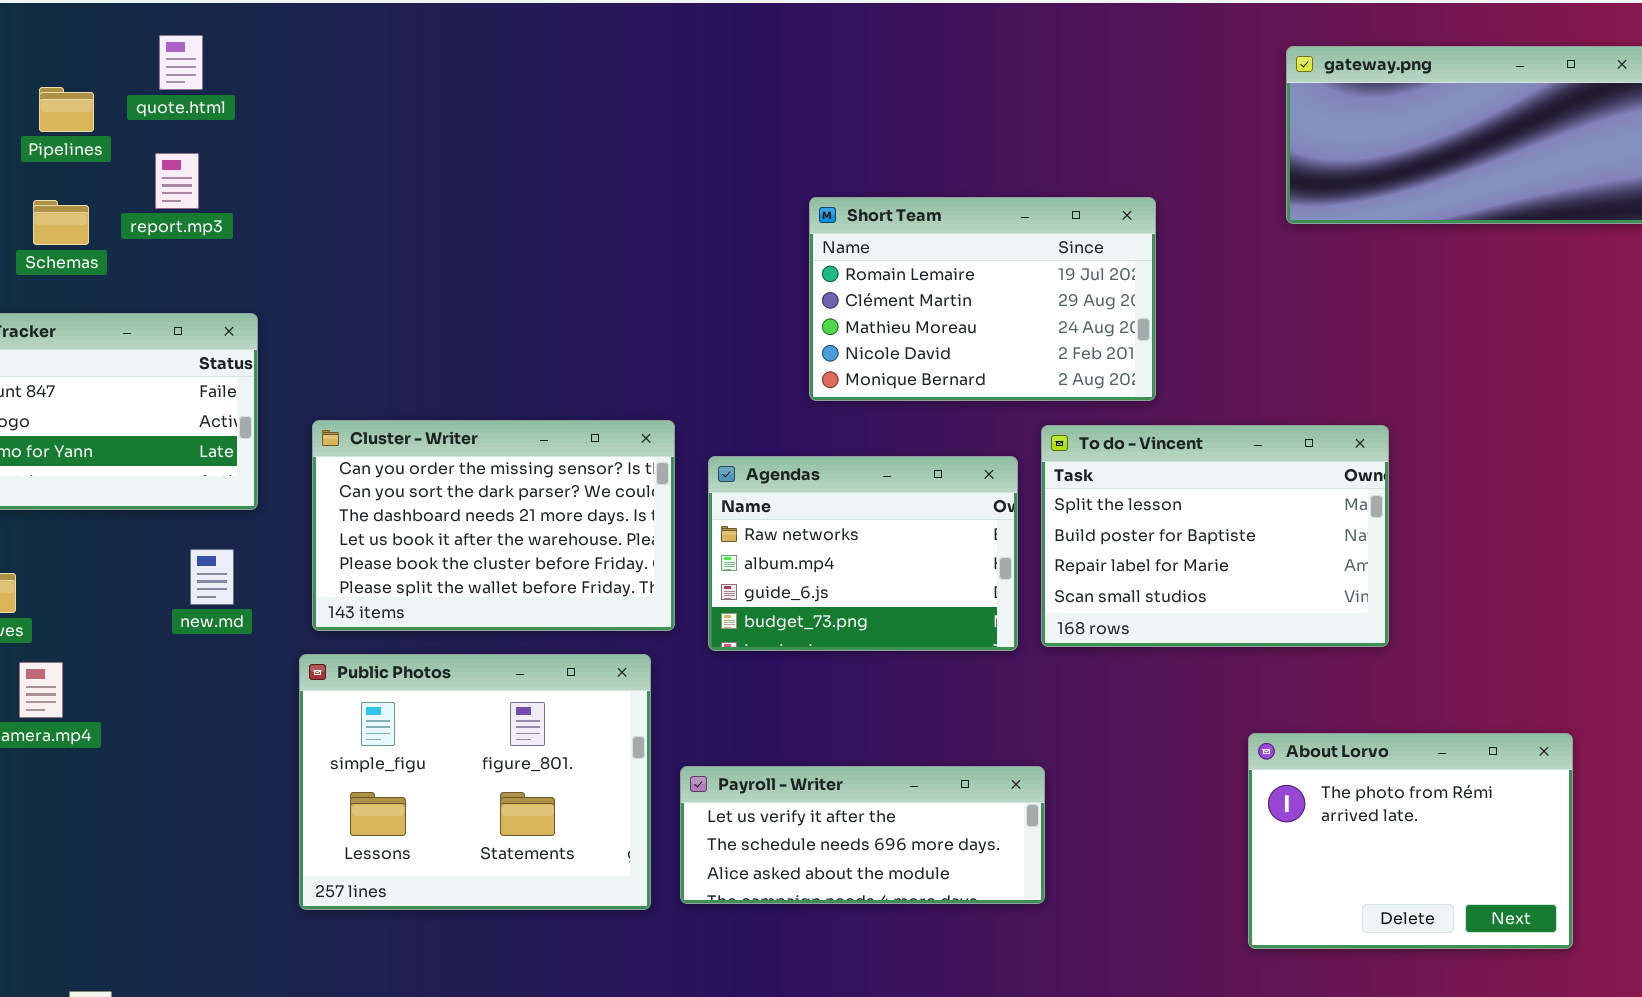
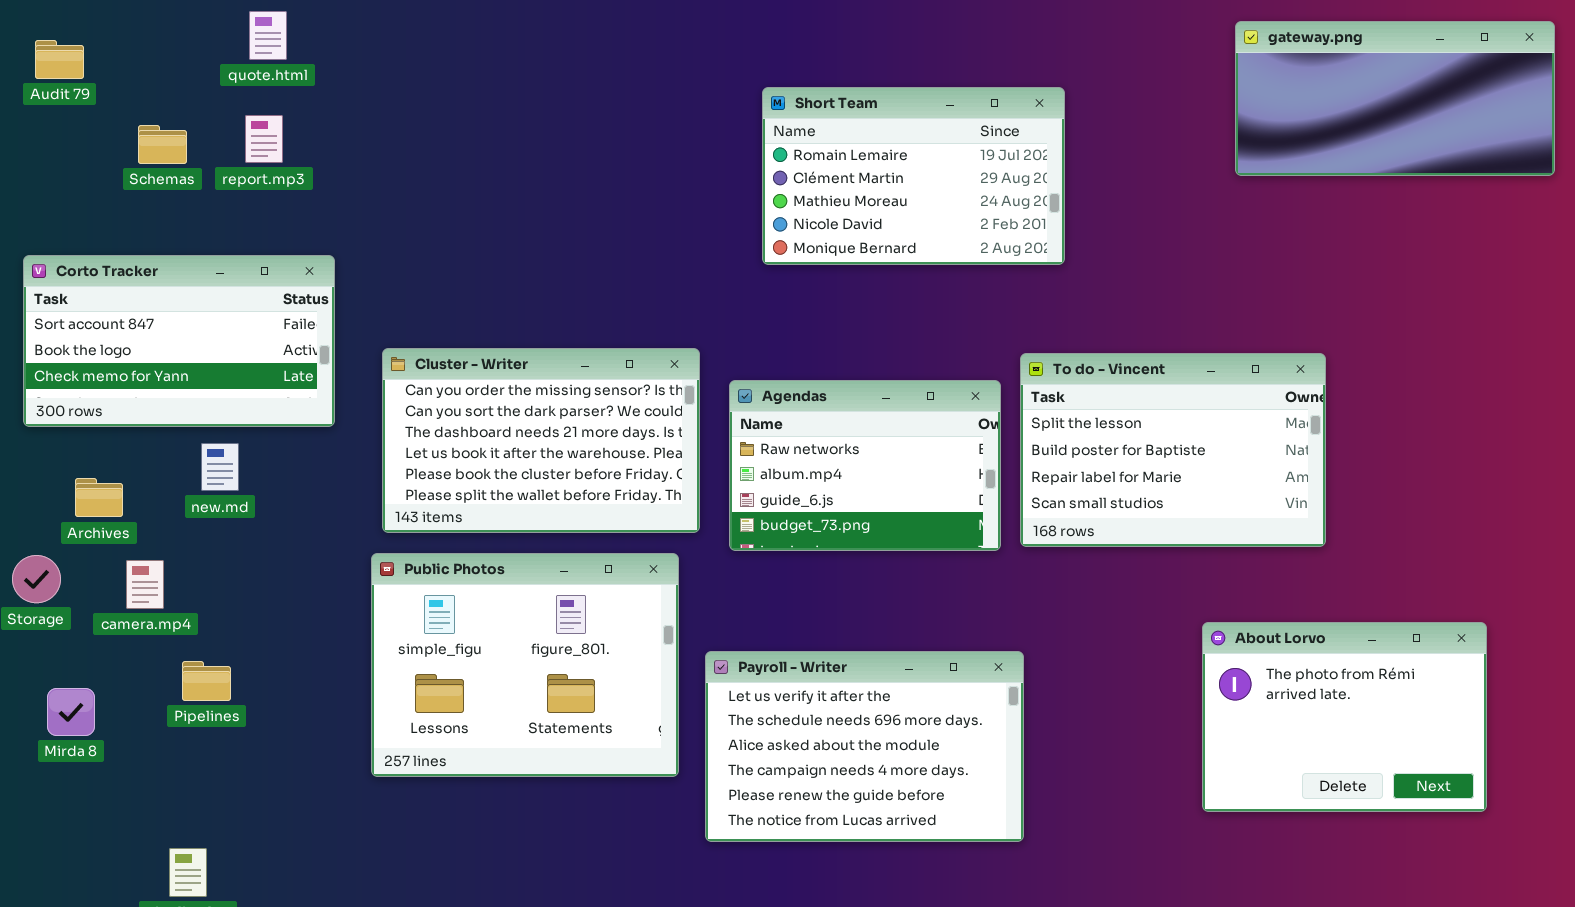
Pipelines: [39,87,94,132] -> [182,661,231,701], moved
Short Team: [809,197,1156,401] -> [762,87,1065,265], moved
Schemas: [33,200,89,245] -> [138,125,187,164], moved
new.md: [190,549,234,605] -> [201,443,239,491], moved
Payroll - Writer: [680,766,1045,904] -> [705,651,1024,842], resized

